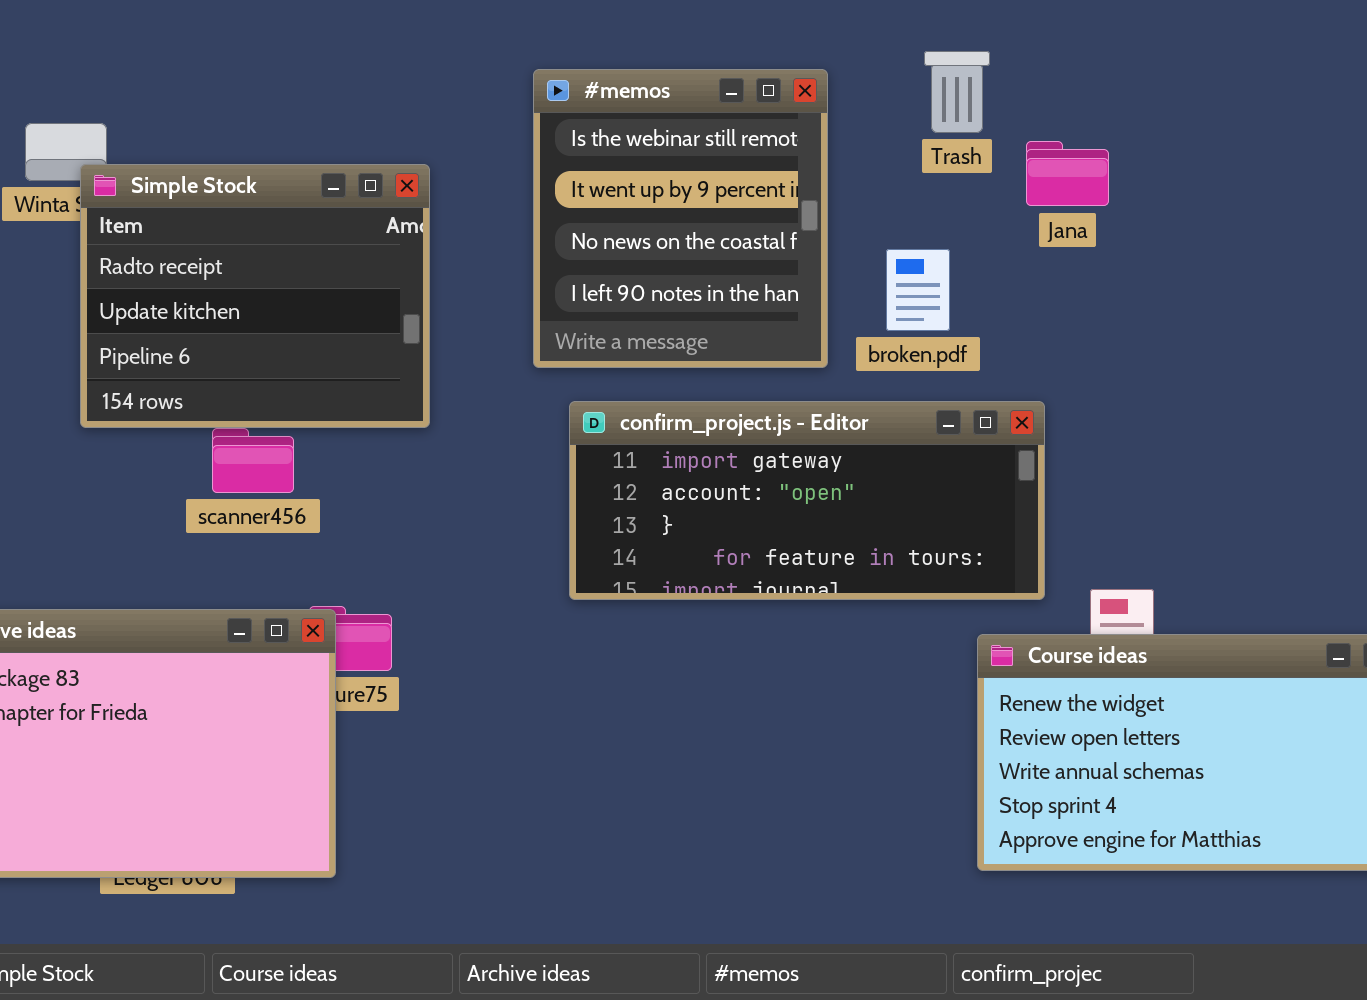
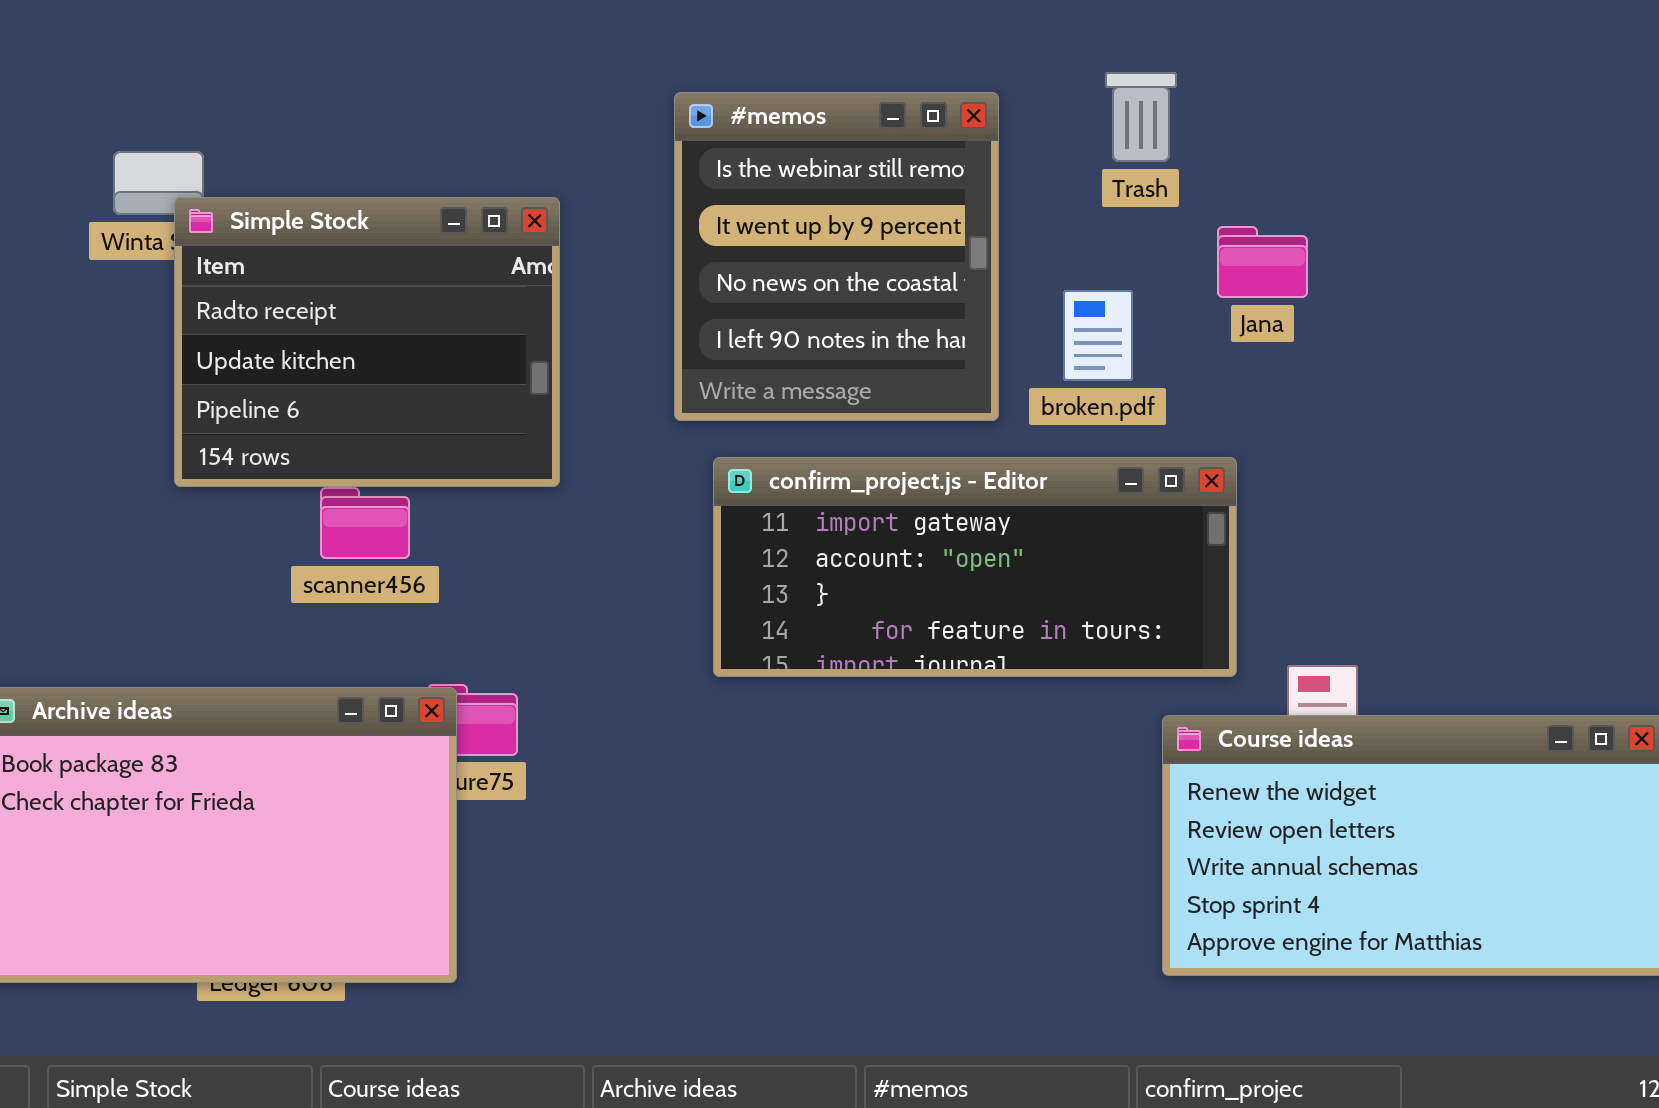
Jana: [1026,141,1109,206] -> [1217,226,1308,298], moved

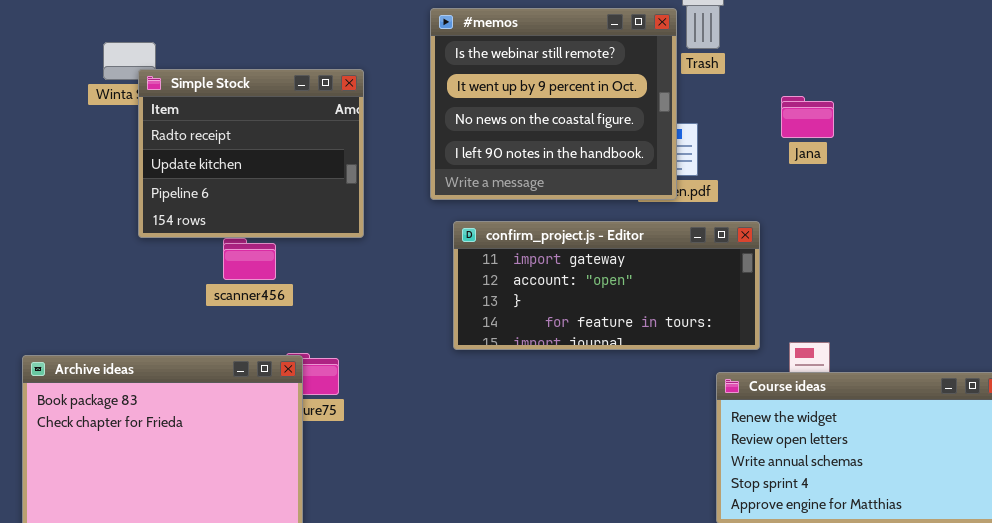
#memos: [674,92,999,421] -> [430,8,677,200], resized
Jana: [1217,226,1308,298] -> [781,96,834,138], moved

